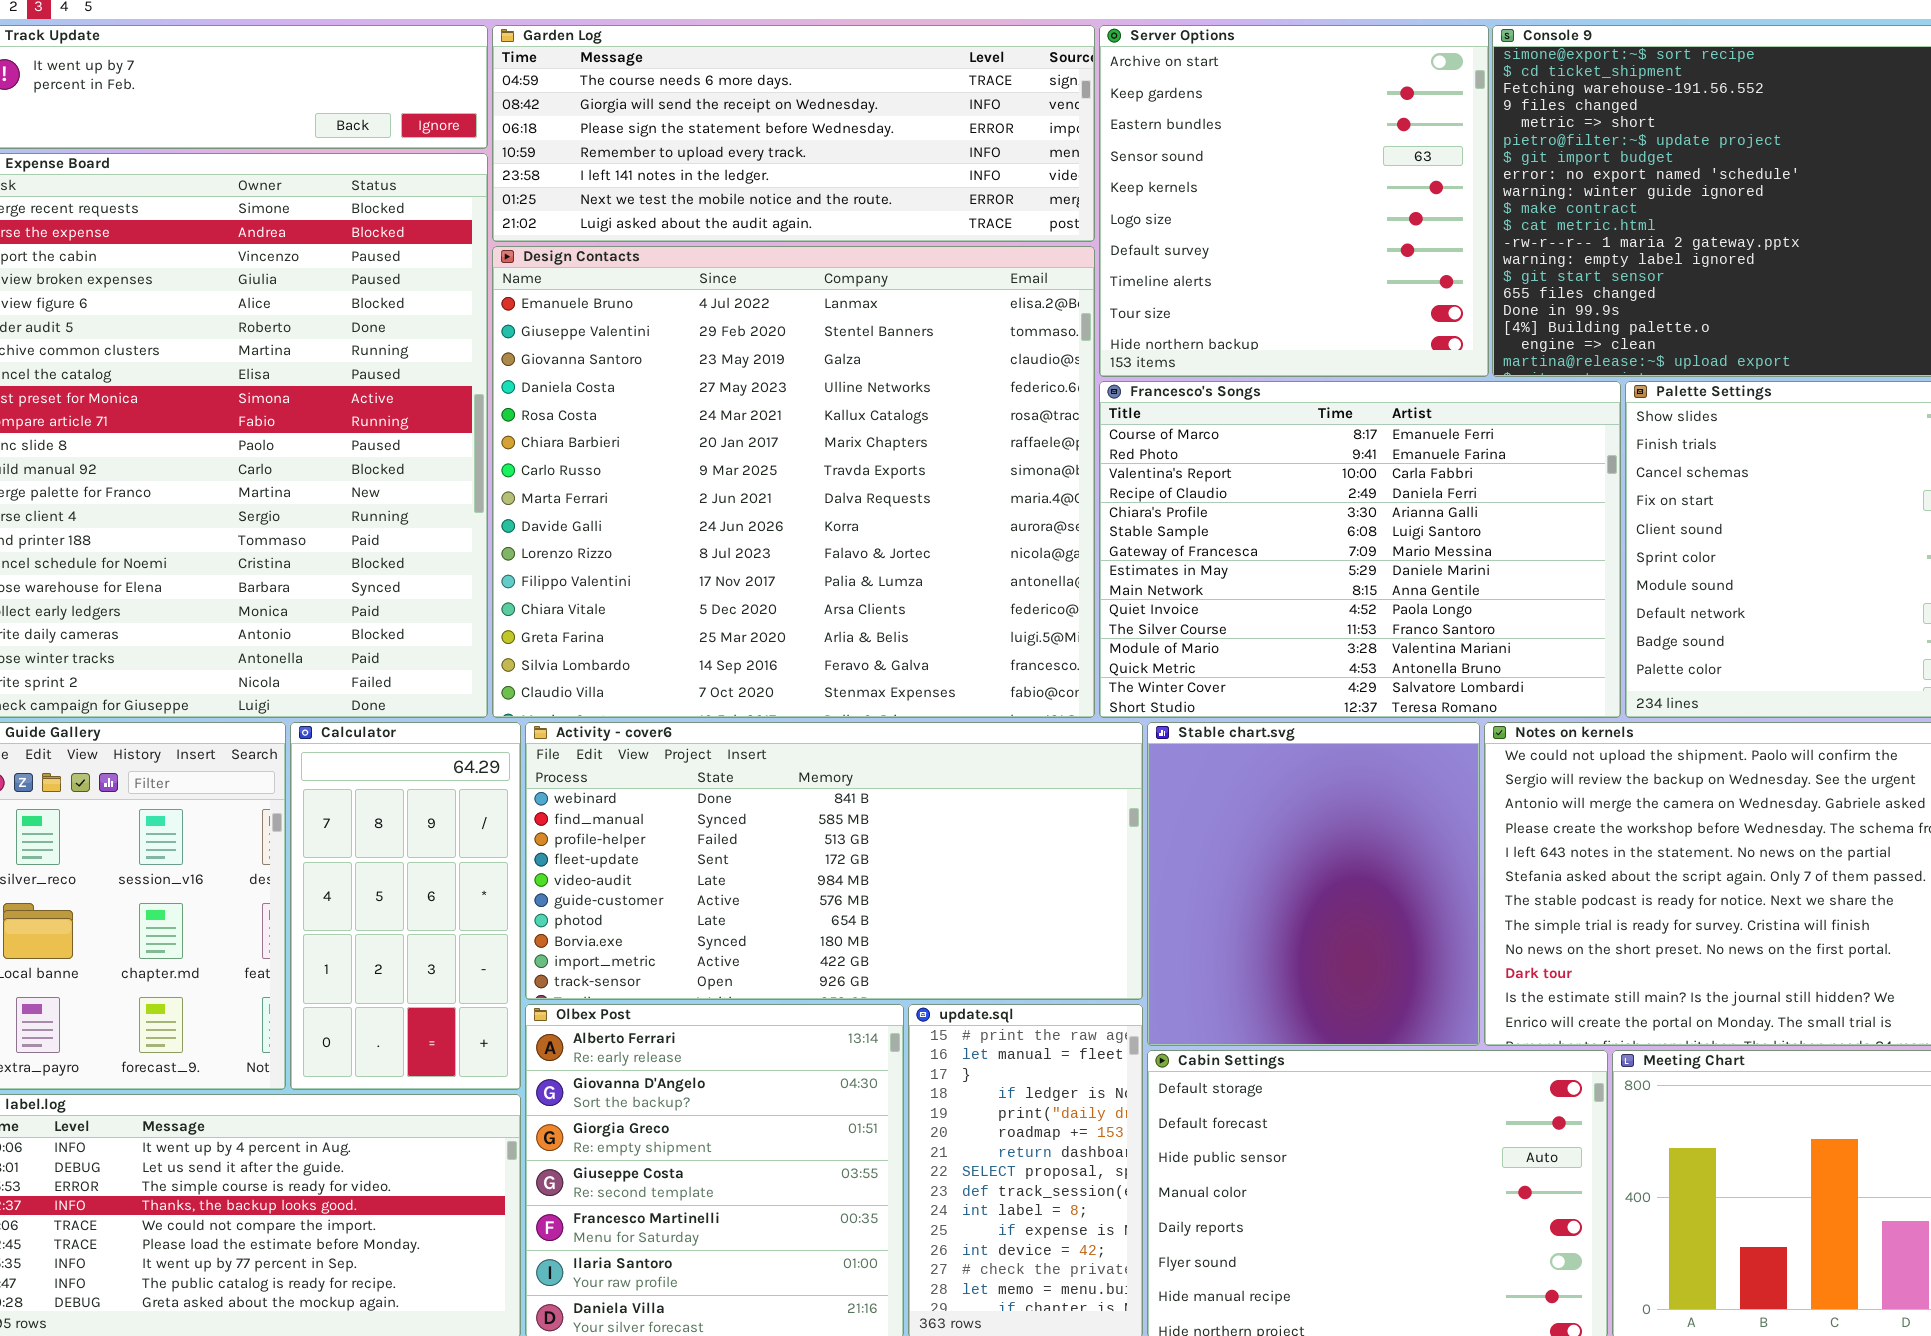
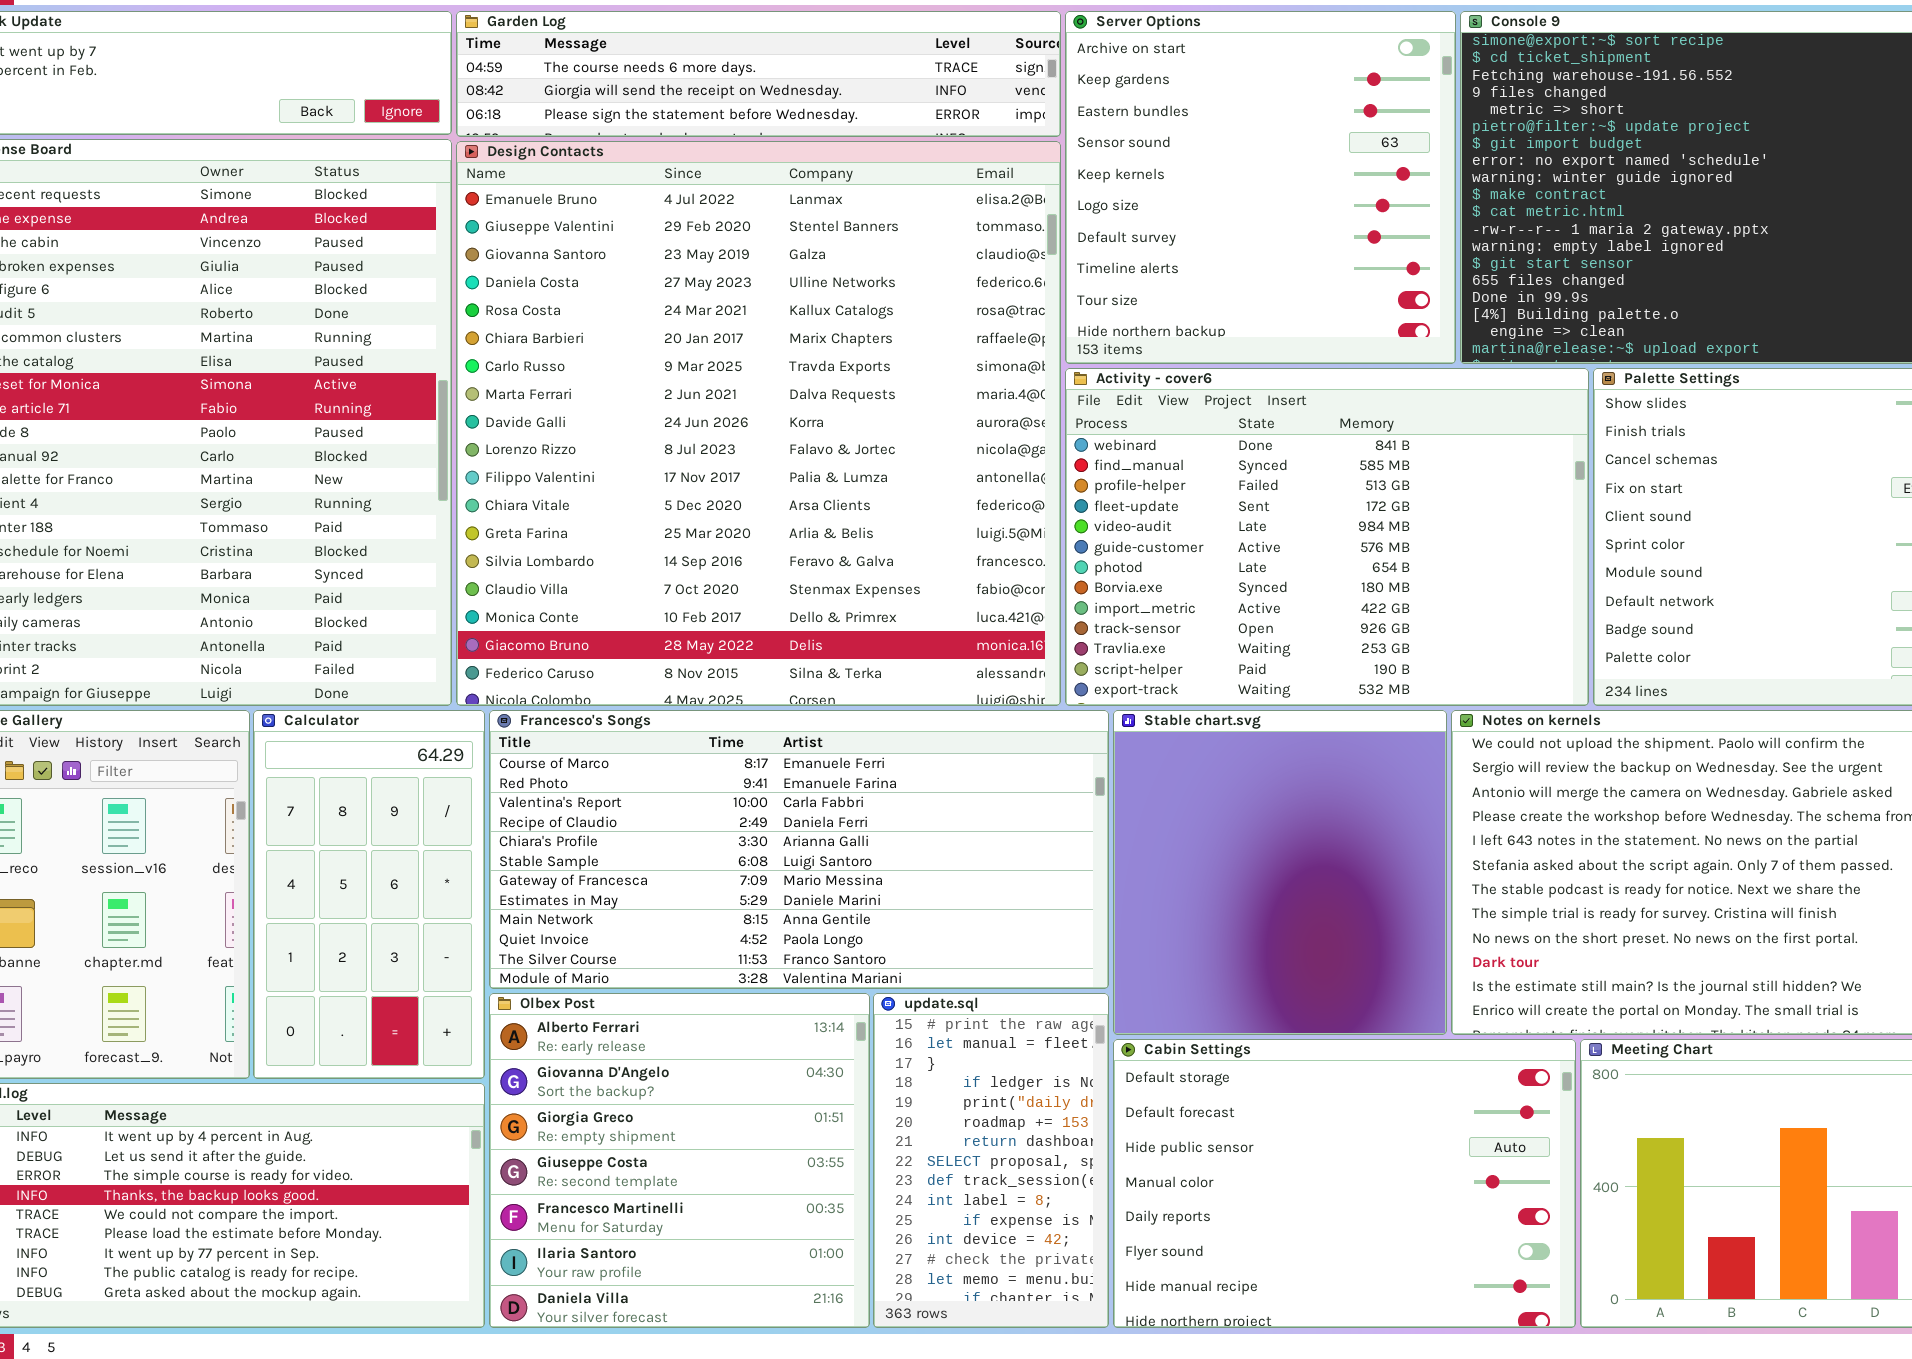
Garden Log: [492,25,1095,242] -> [456,11,1061,137], resized
Design Contacts: [492,246,1095,718] -> [456,141,1061,706], resized
Francesco's Songs: [1099,381,1621,718] -> [489,710,1109,989], moved, resized
Activity - cover6: [525,722,1143,1000] -> [1065,368,1589,706], moved, resized

